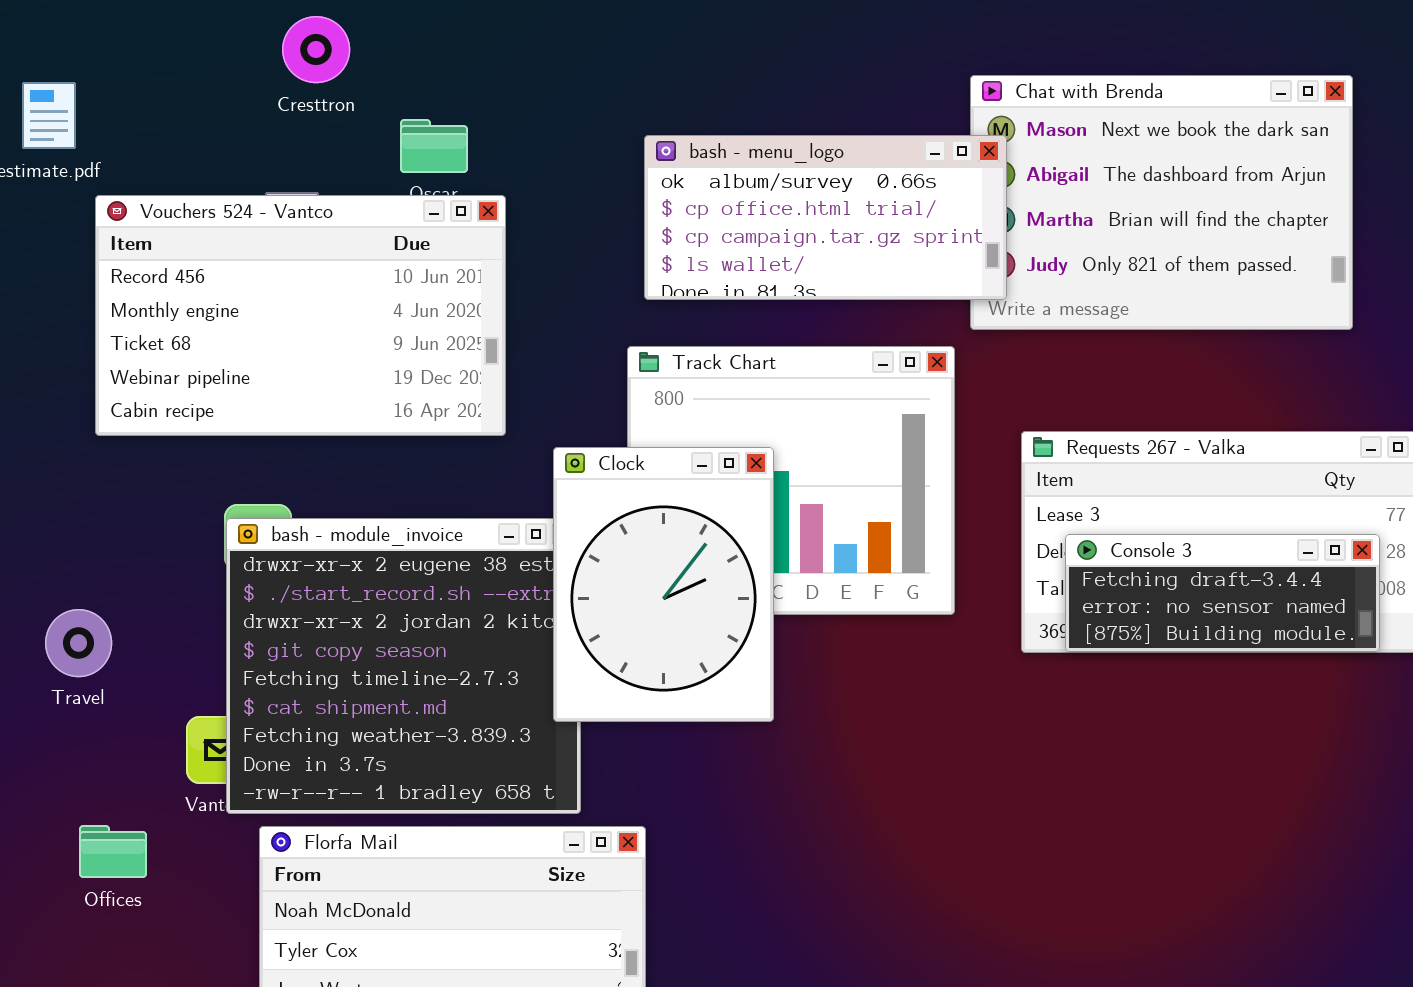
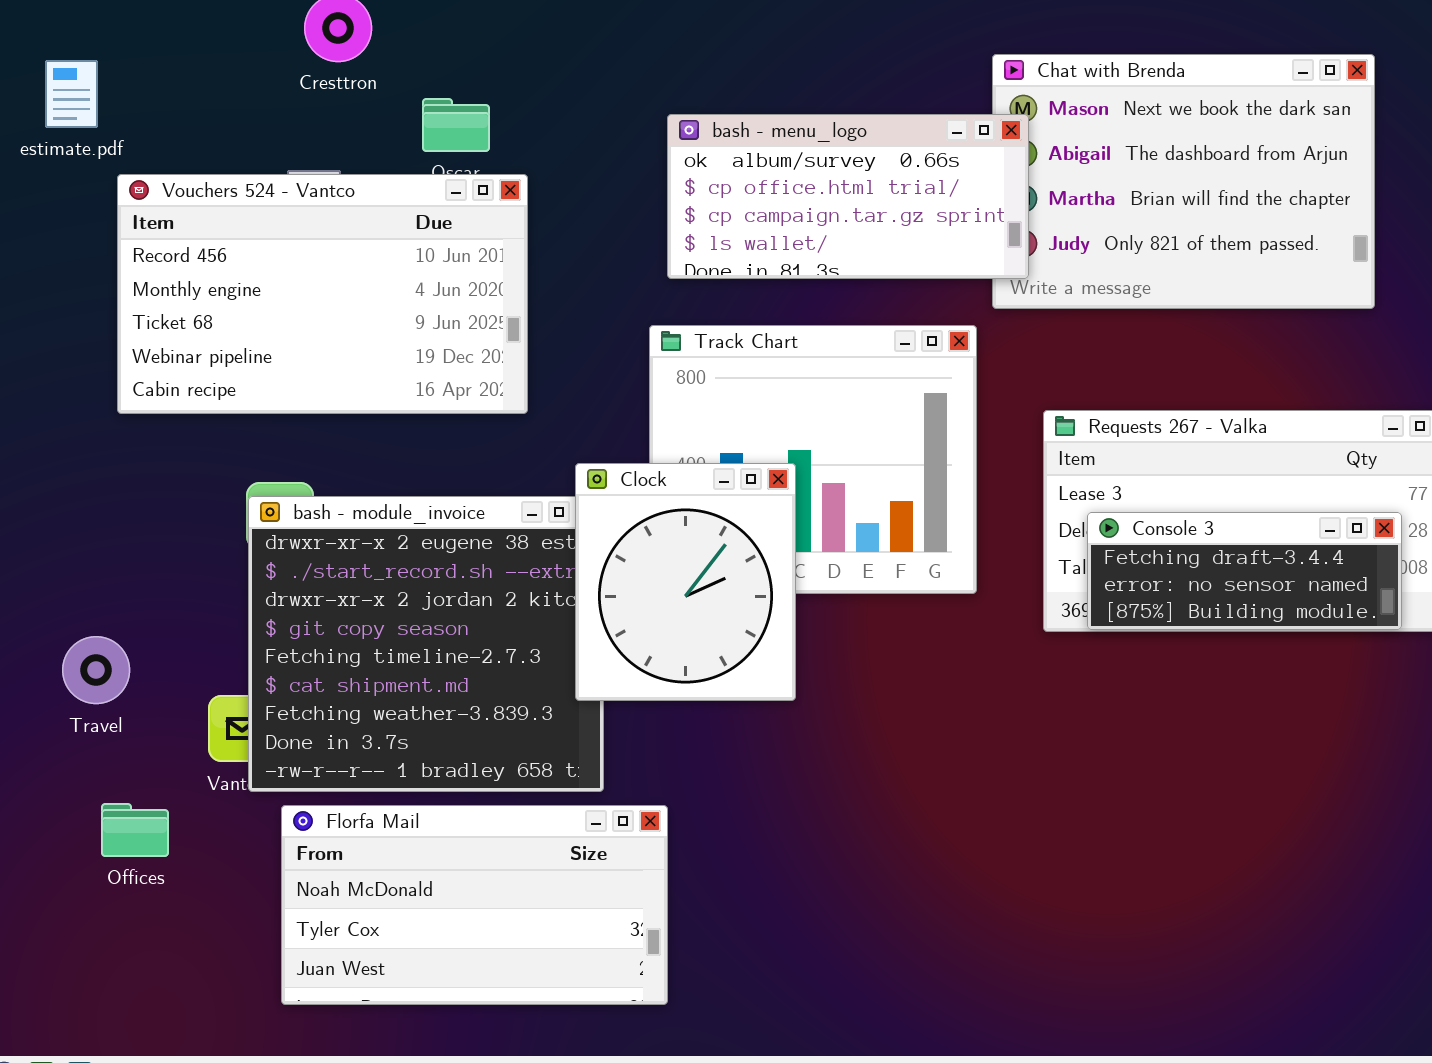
Clock: [553,447,774,722] -> [575,463,796,701], resized
Travel: [45,609,112,677] -> [62,636,130,704], moved

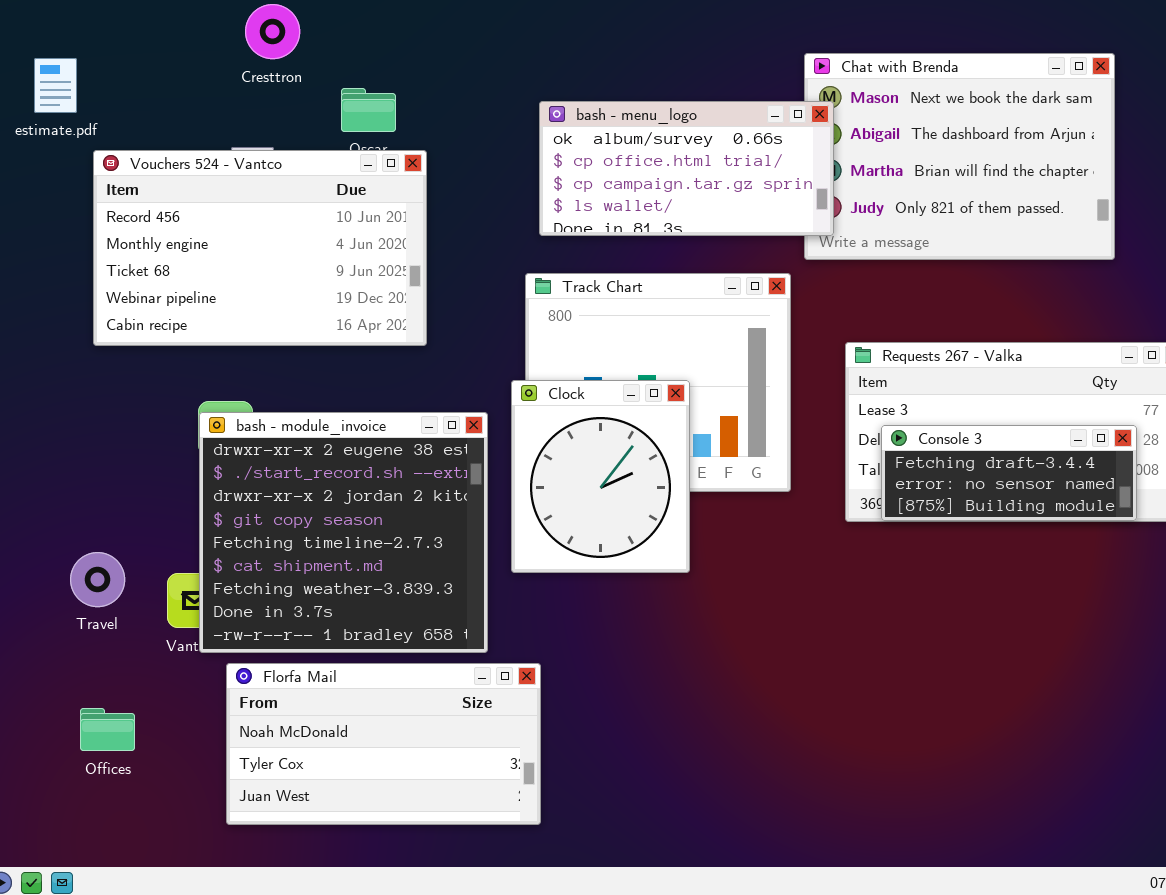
Clock: [575,463,796,701] -> [511,380,690,573], moved
Travel: [62,636,130,704] -> [70,552,125,607], moved
Offices: [101,803,169,857] -> [80,708,135,751], moved

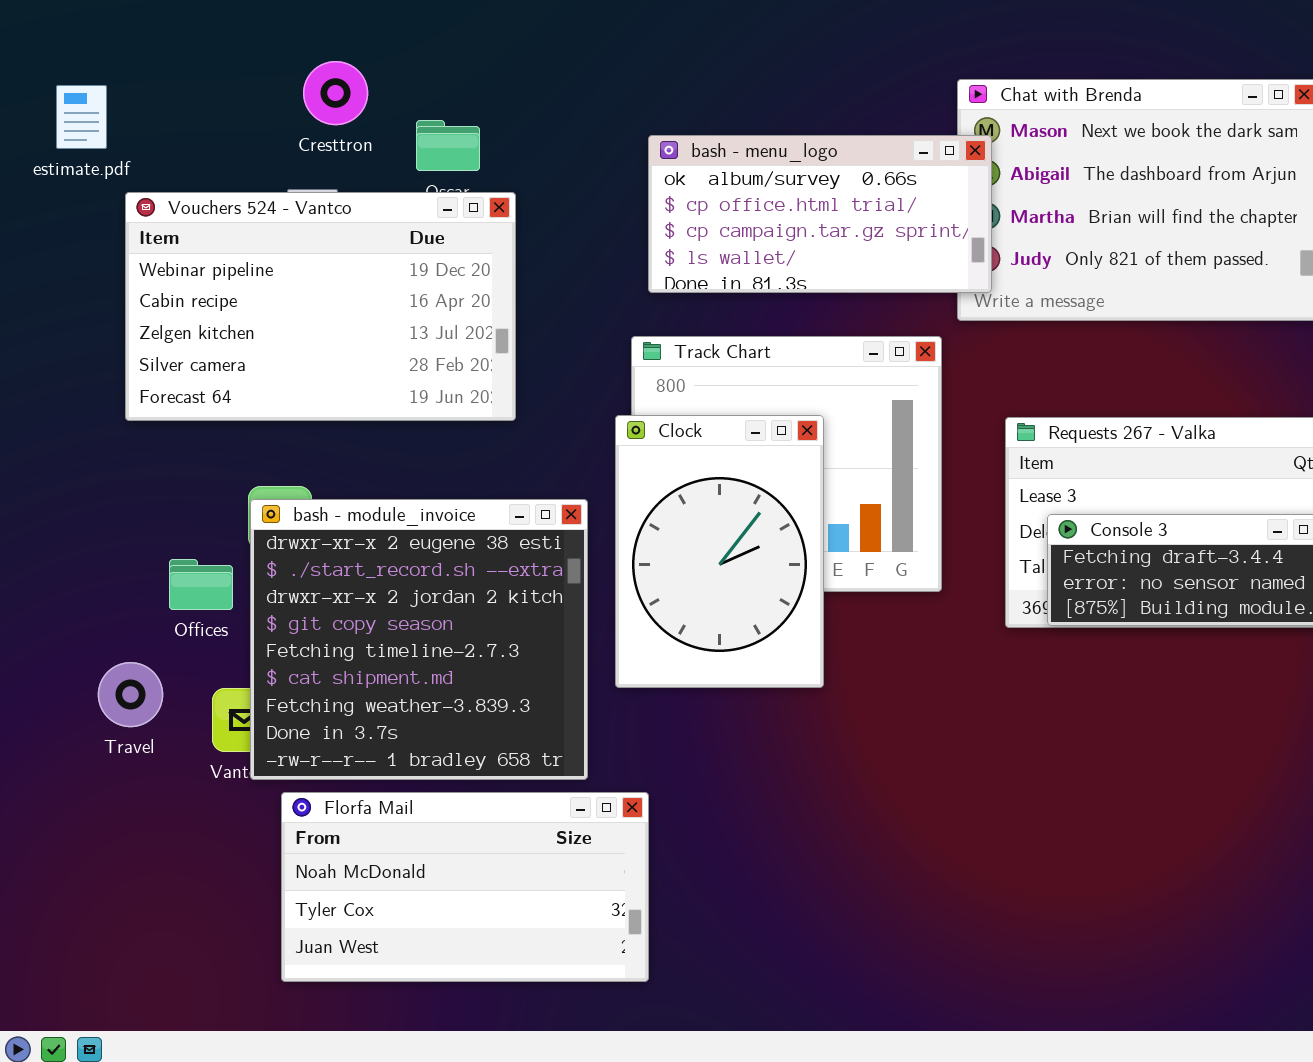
Cresttron: [245,4,300,59] -> [303,61,368,125], moved
Vouchers 524 - Vantco: [93,150,427,346] -> [125,192,516,421], scrolled down 3 rows
Clock: [511,380,690,573] -> [615,415,824,688], resized
Offices: [80,708,135,751] -> [169,559,233,610], moved

